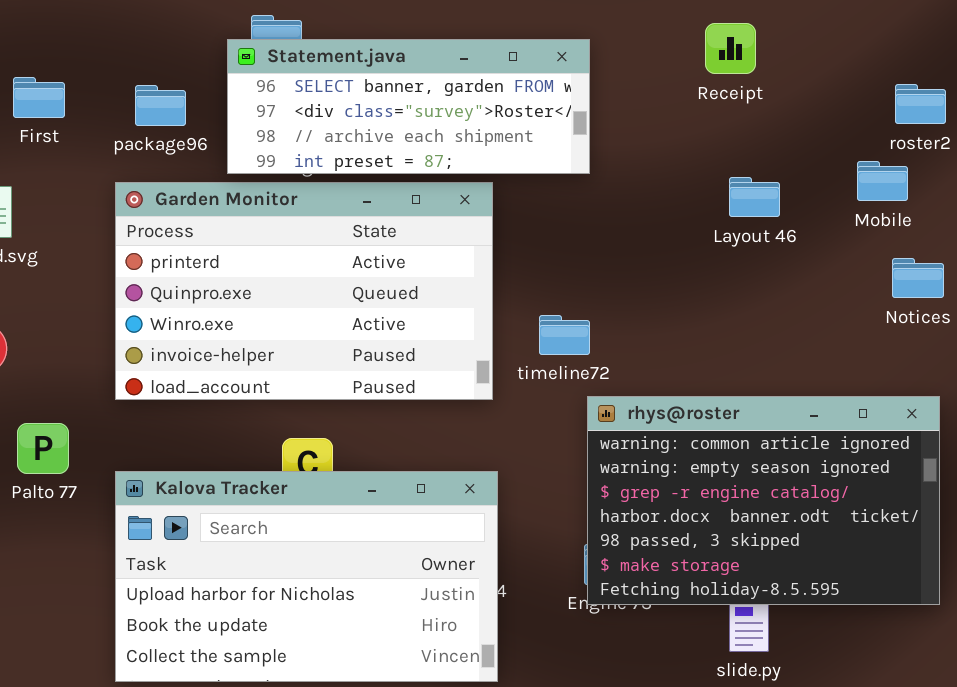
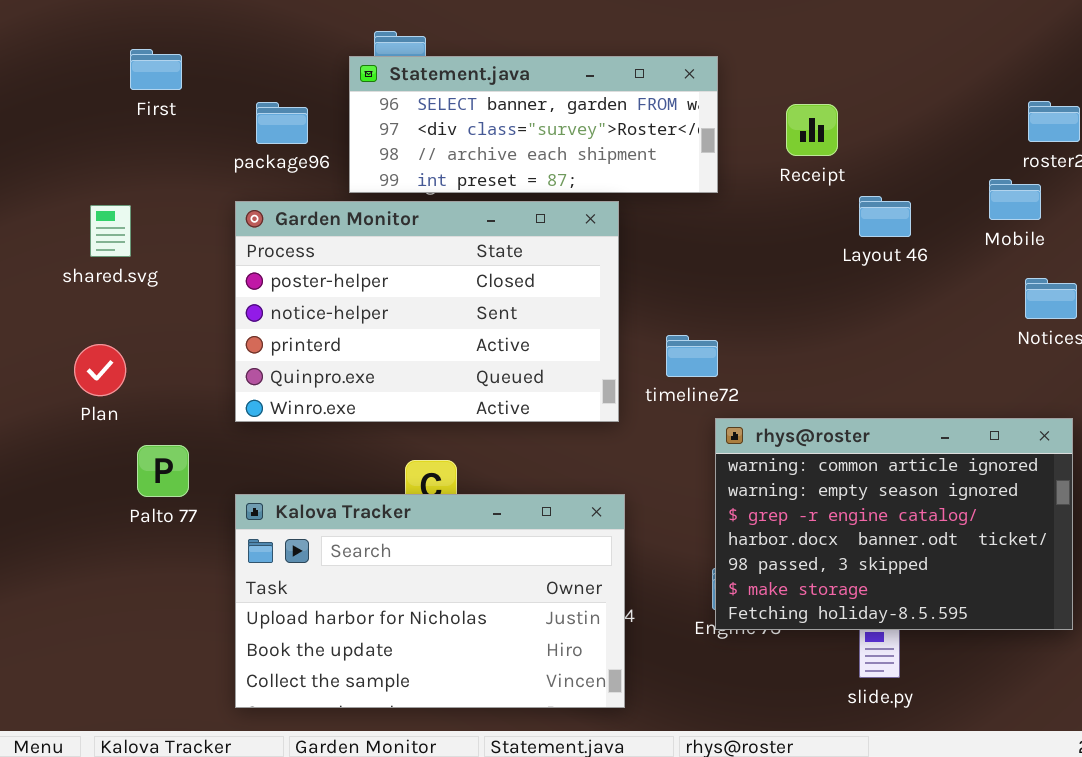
Receipt: [705,23,756,74] -> [786,104,838,156], moved
First: [13,77,65,118] -> [130,49,182,90], moved
Garden Monitor: [115,182,493,400] -> [235,201,619,422], scrolled up 2 rows

